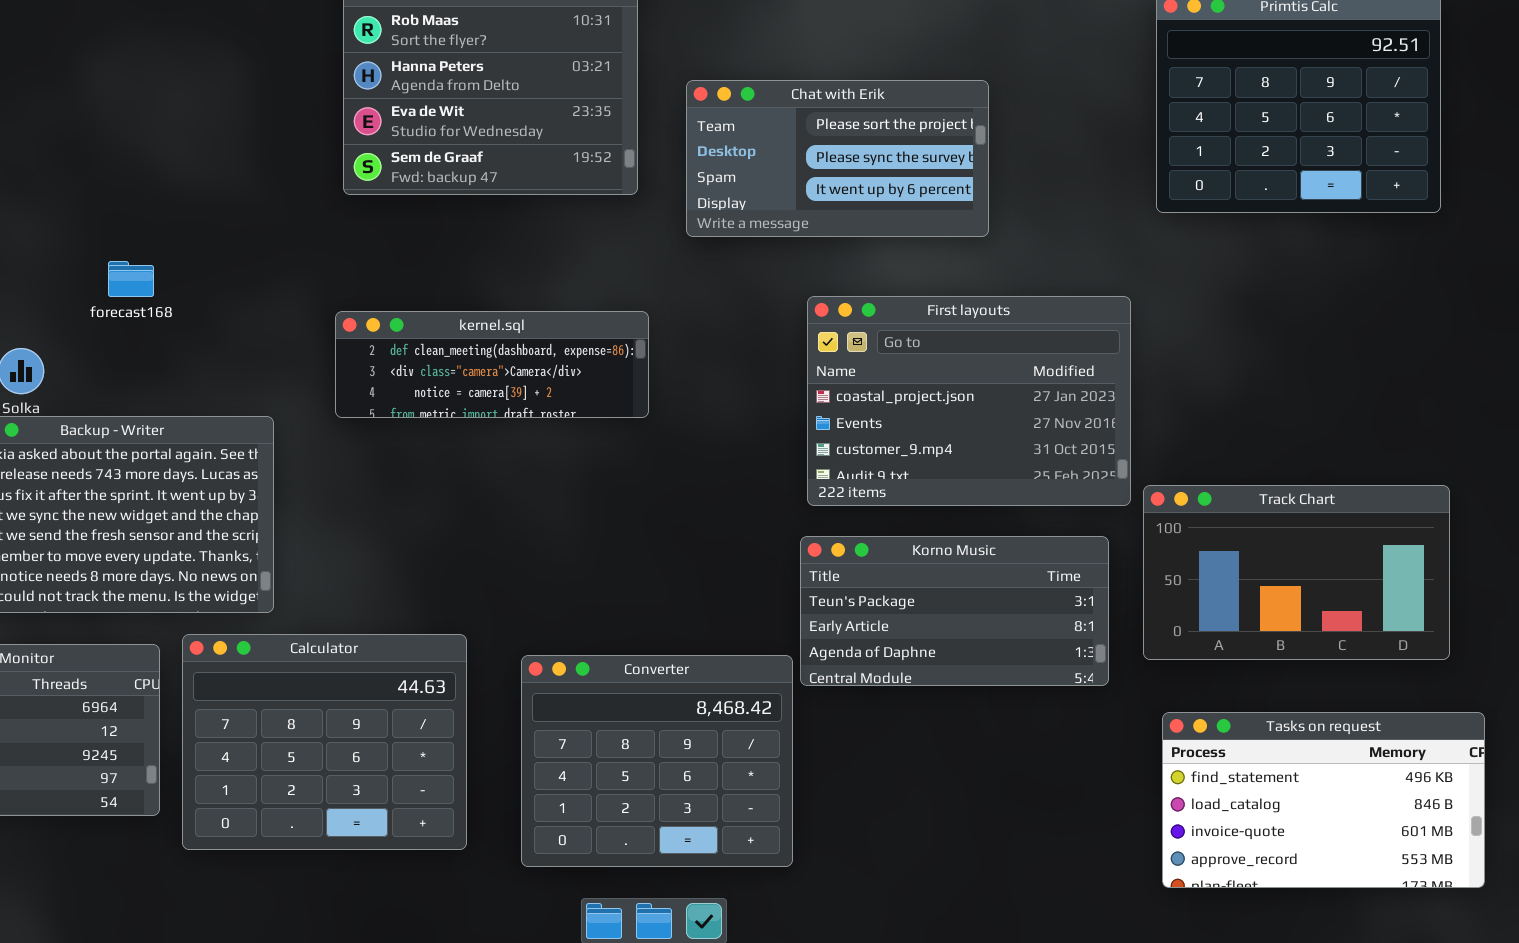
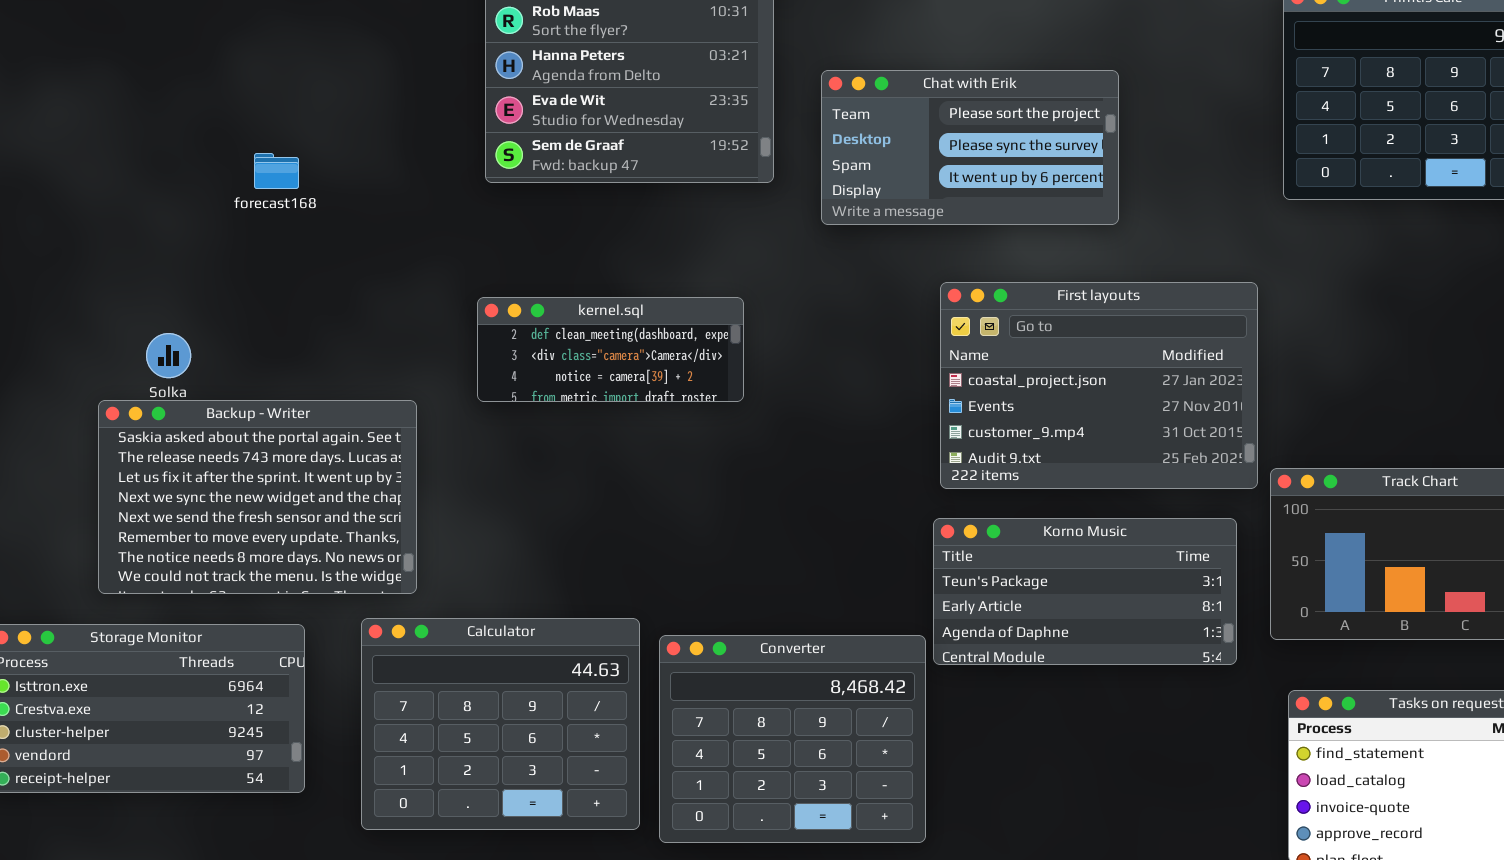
forecast168: [108,261,154,297] -> [254,153,299,189], moved
kernel.sql: [335,311,649,418] -> [477,297,744,402], resized
Calculator: [182,634,467,850] -> [361,618,640,830], moved

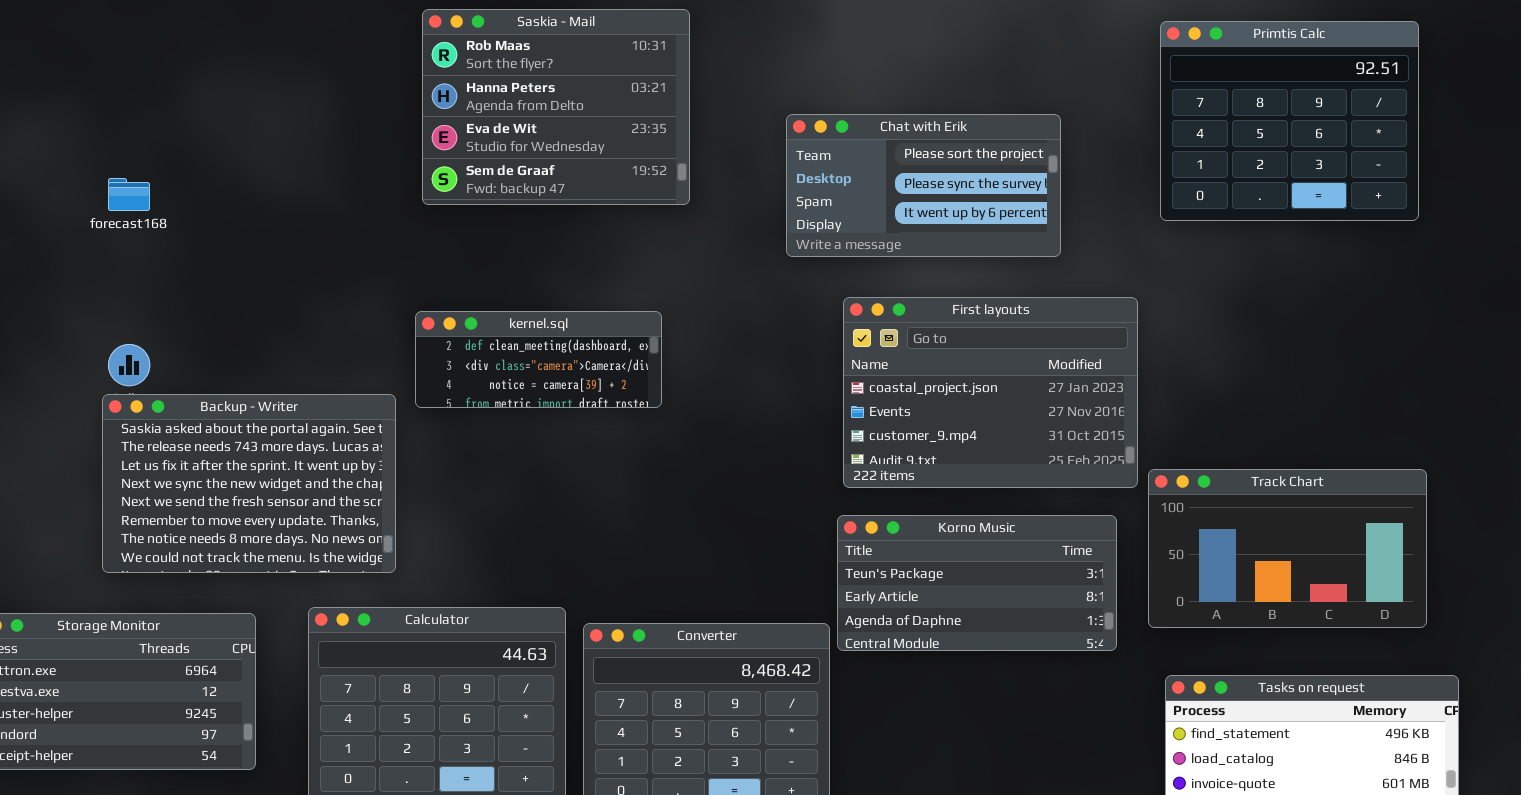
Chat with Erik: [821,70,1119,225] -> [786,114,1061,257], moved
forecast168: [254,153,299,189] -> [108,178,150,211], moved
Backup - Writer: [98,400,417,594] -> [102,394,396,573], moved

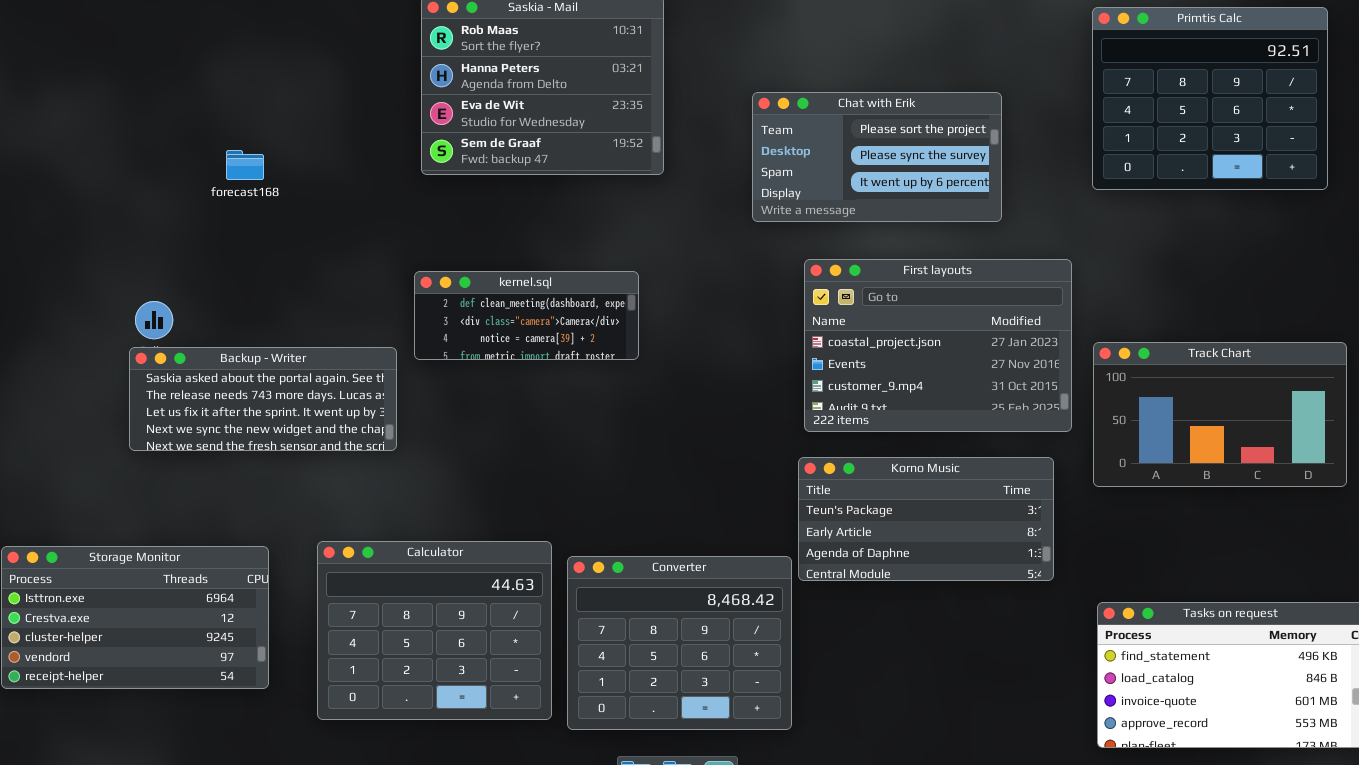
forecast168: [108,178,150,211] -> [226,150,264,180], moved
Backup - Writer: [102,394,396,573] -> [129,347,397,451], resized
Track Chart: [1148,469,1427,628] -> [1093,342,1347,487], moved

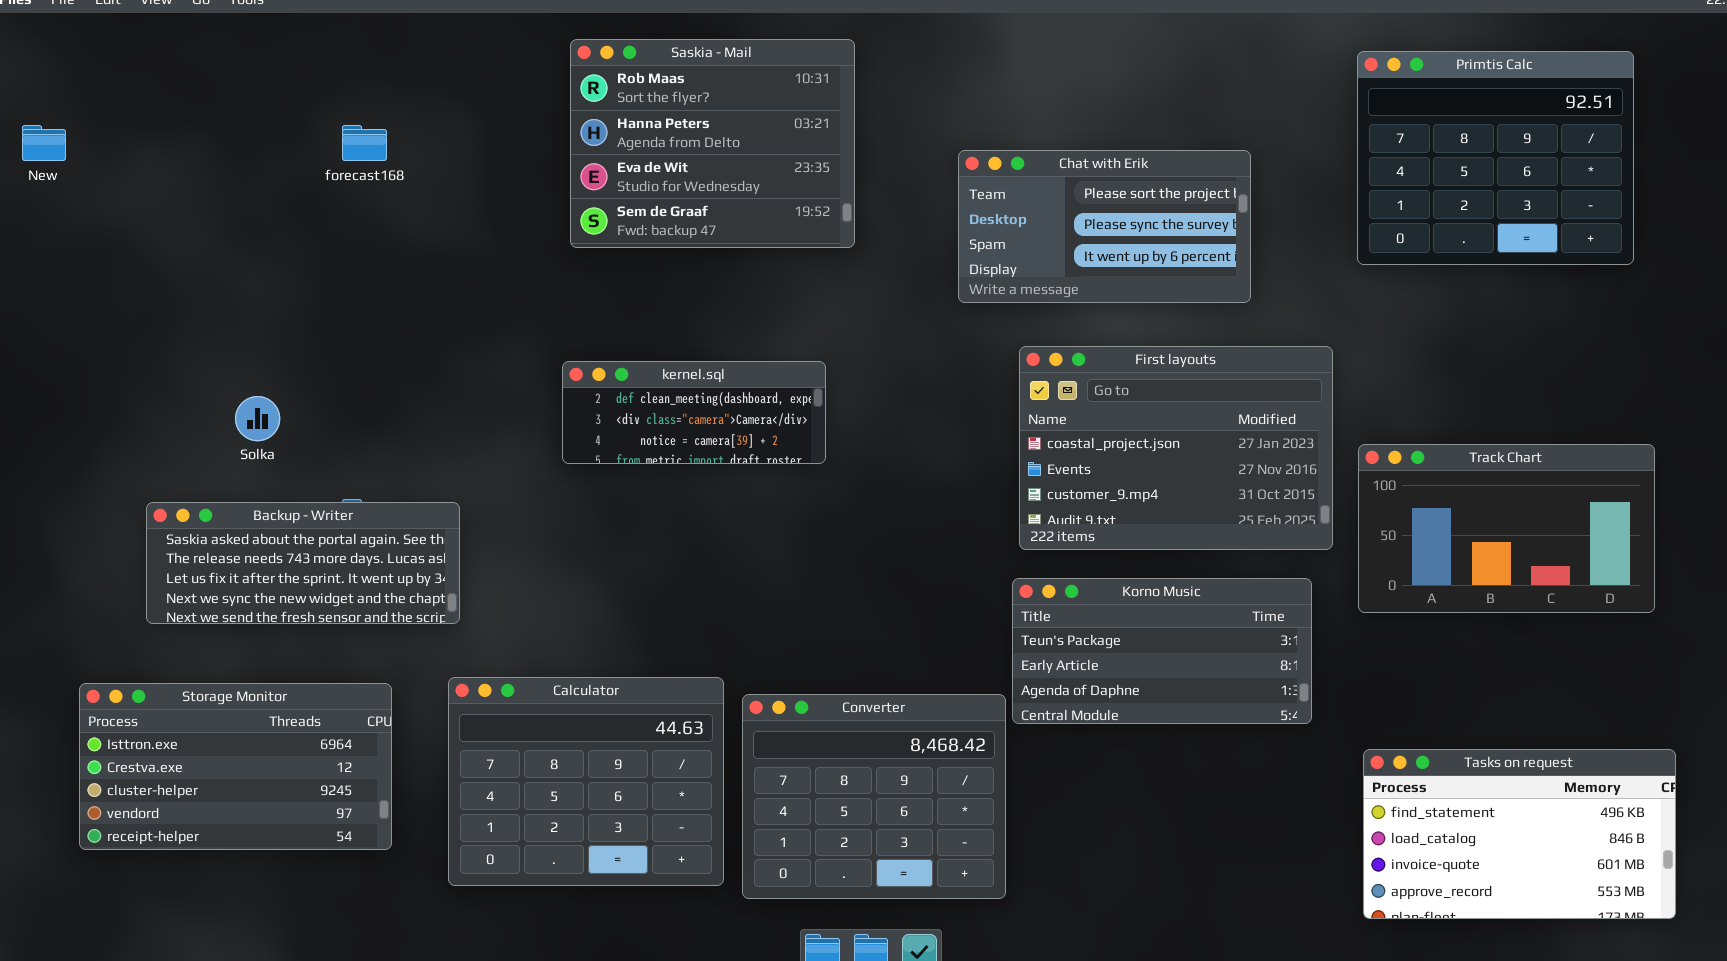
forecast168: [226,150,264,180] -> [342,125,387,161], moved
Backup - Writer: [129,347,397,451] -> [146,502,460,624], moved

